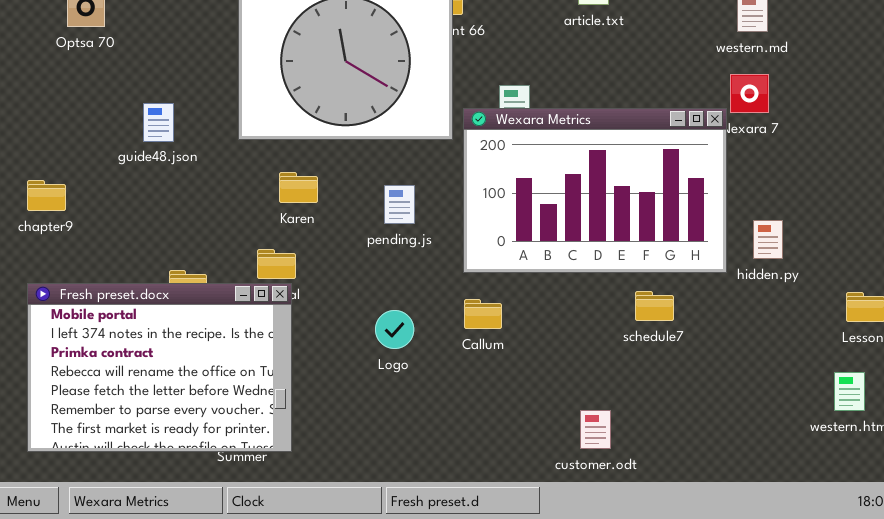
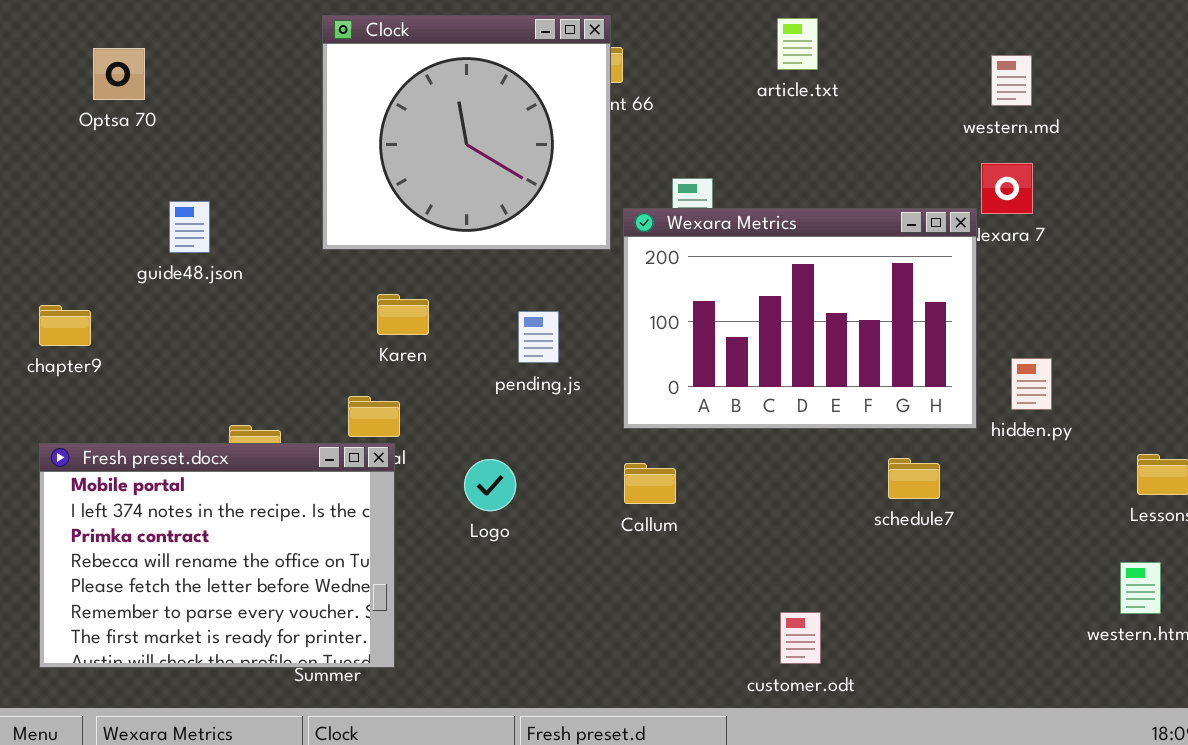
guide48.json: [143,103,174,142] -> [169,201,210,253], moved
schedule7: [635,291,674,321] -> [888,458,940,499], moved
Logo: [375,310,414,349] -> [464,459,516,511], moved

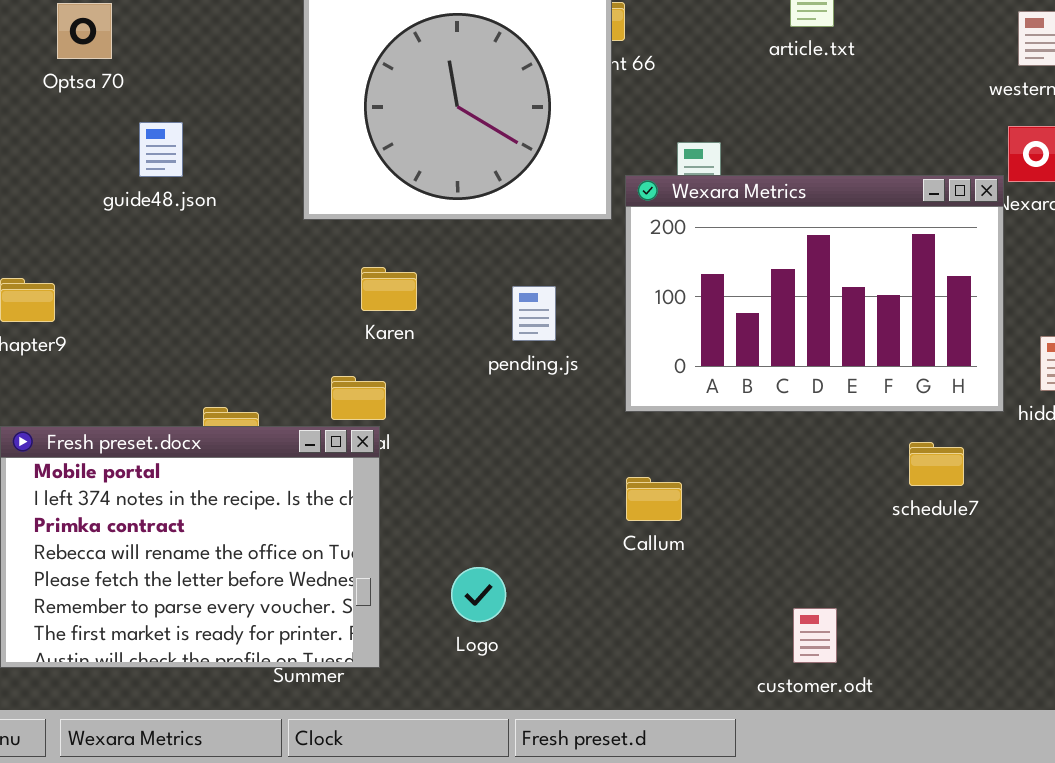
guide48.json: [169,201,210,253] -> [139,122,183,177], moved
Logo: [464,459,516,511] -> [451,567,506,622], moved
Callum: [624,463,676,504] -> [626,477,682,521], moved

